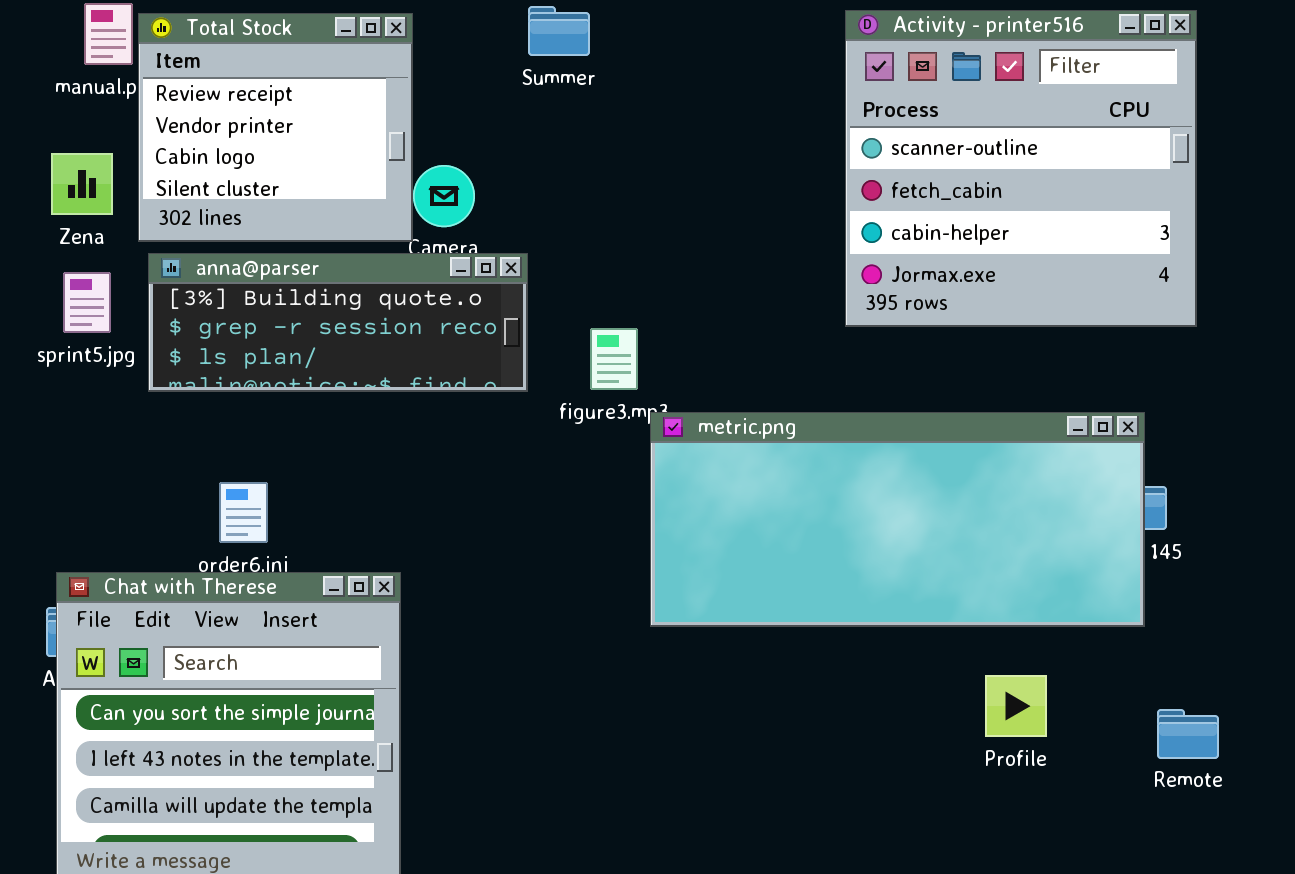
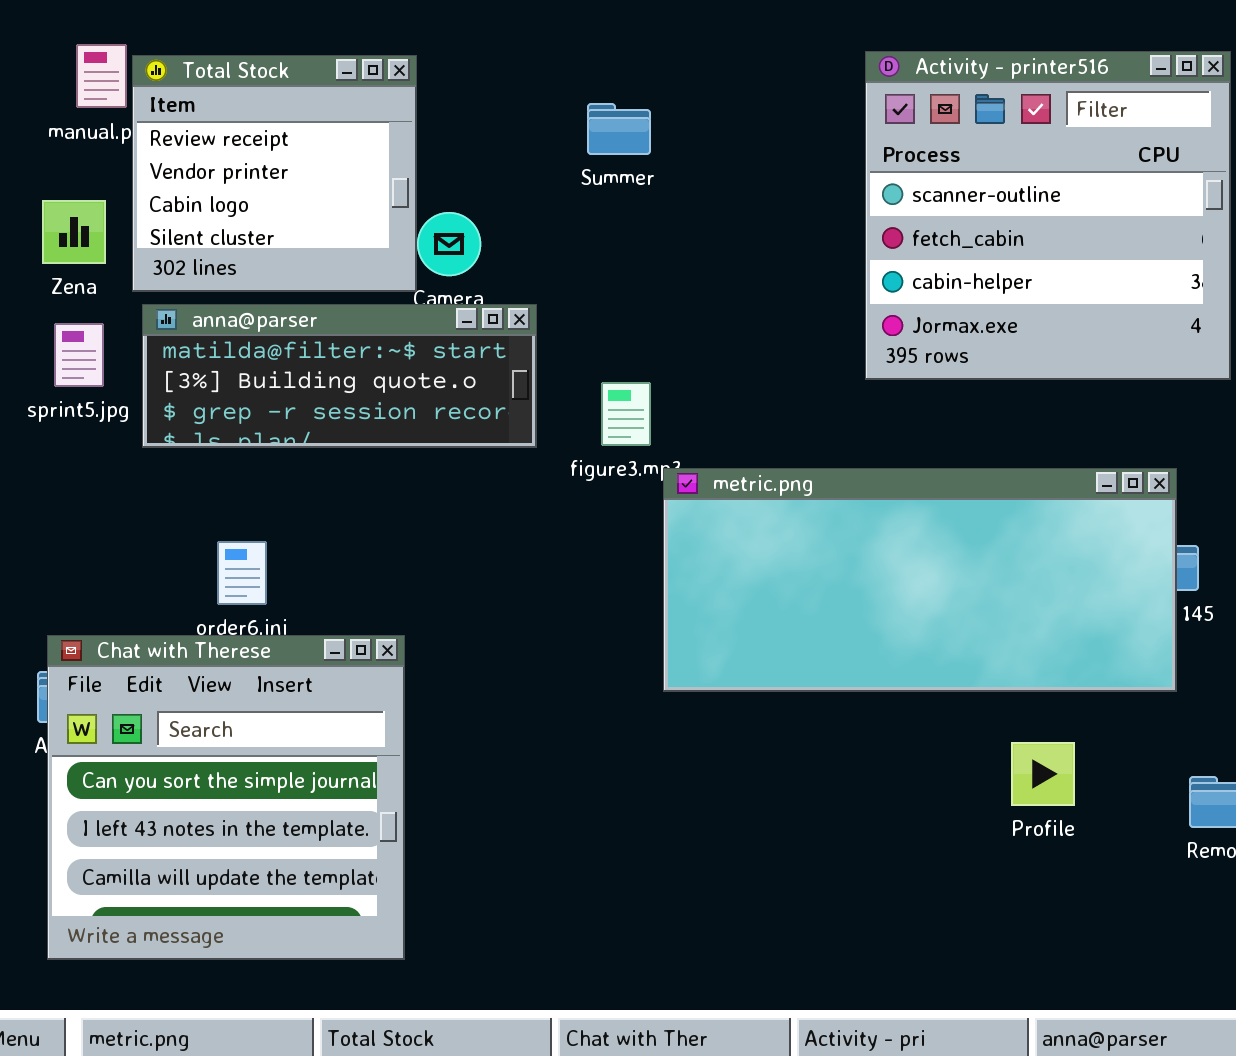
Summer: [528,6,590,56] -> [587,103,651,155], moved
anna@parser: [148,253,528,392] -> [142,304,537,448], scrolled up 1 row

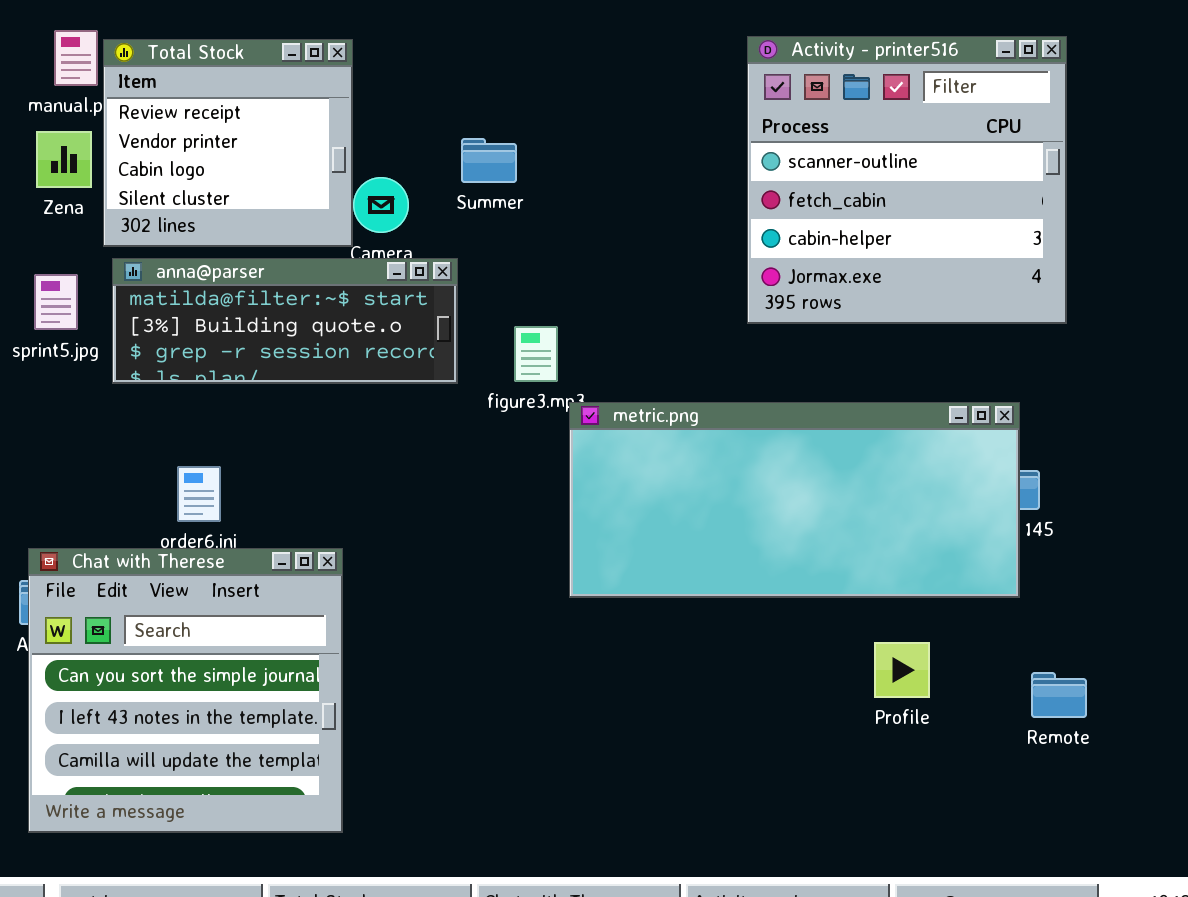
Summer: [587,103,651,155] -> [461,138,517,183], moved
Zena: [42,200,106,264] -> [36,131,92,188], moved

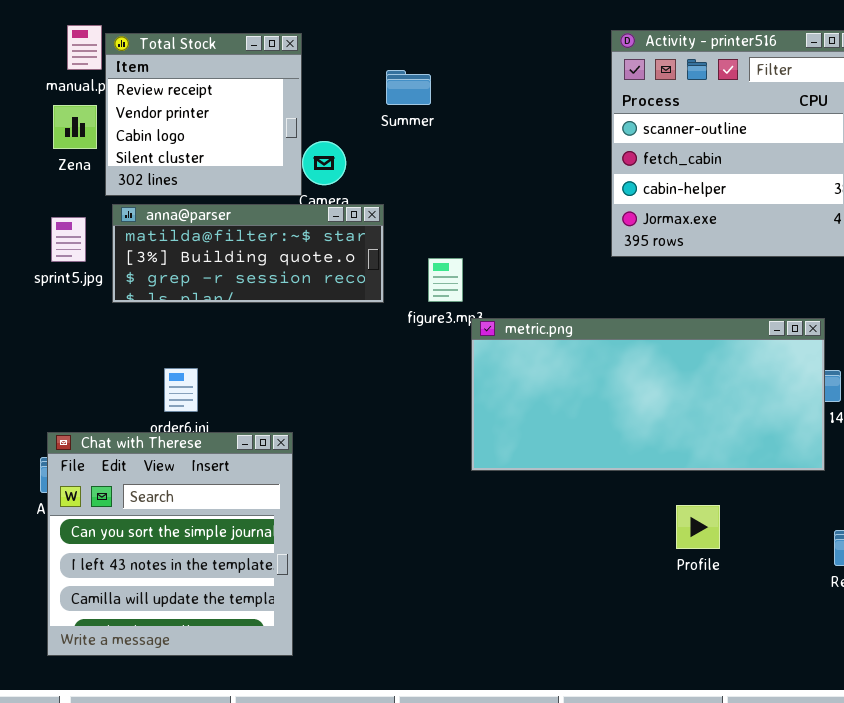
Summer: [461,138,517,183] -> [386,70,431,105], moved
Profile: [874,642,930,698] -> [676,505,720,549], moved

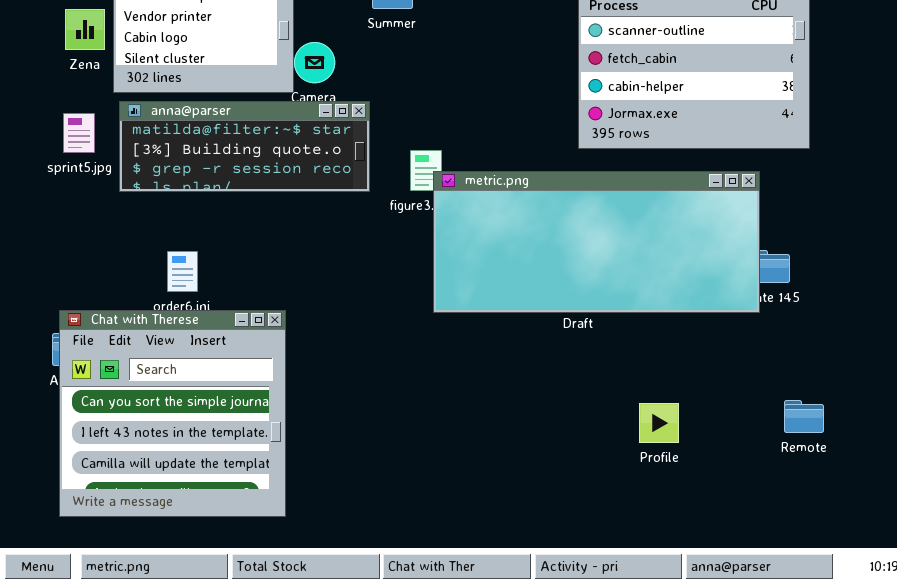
metric.png: [471,318,825,471] -> [433,171,760,313], moved
Profile: [676,505,720,549] -> [639,403,679,443], moved

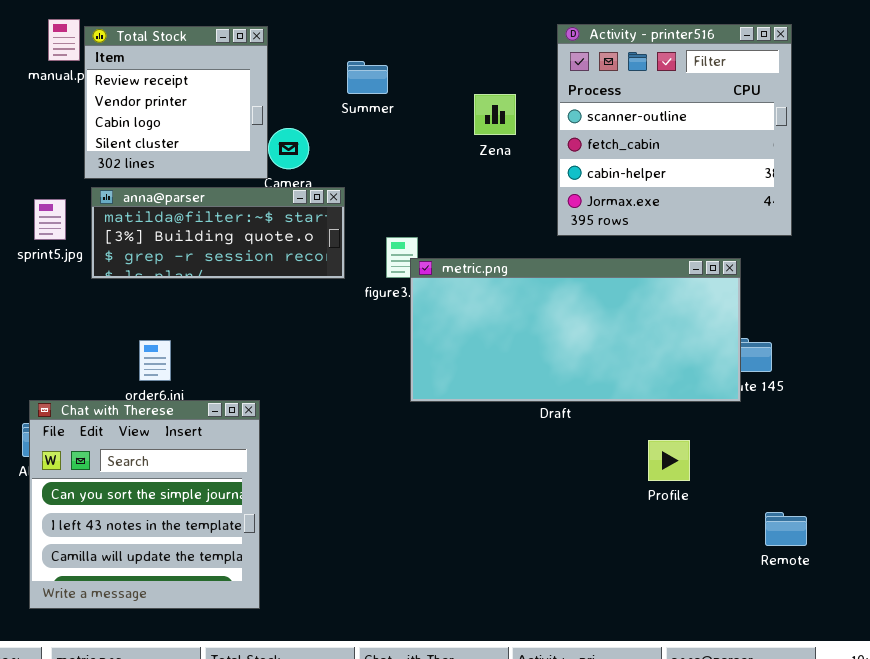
Zena: [65,9,105,50] -> [474,94,516,135], moved
Remote: [784,400,824,433] -> [765,512,807,546], moved
Profile: [639,403,679,443] -> [648,440,690,481], moved

